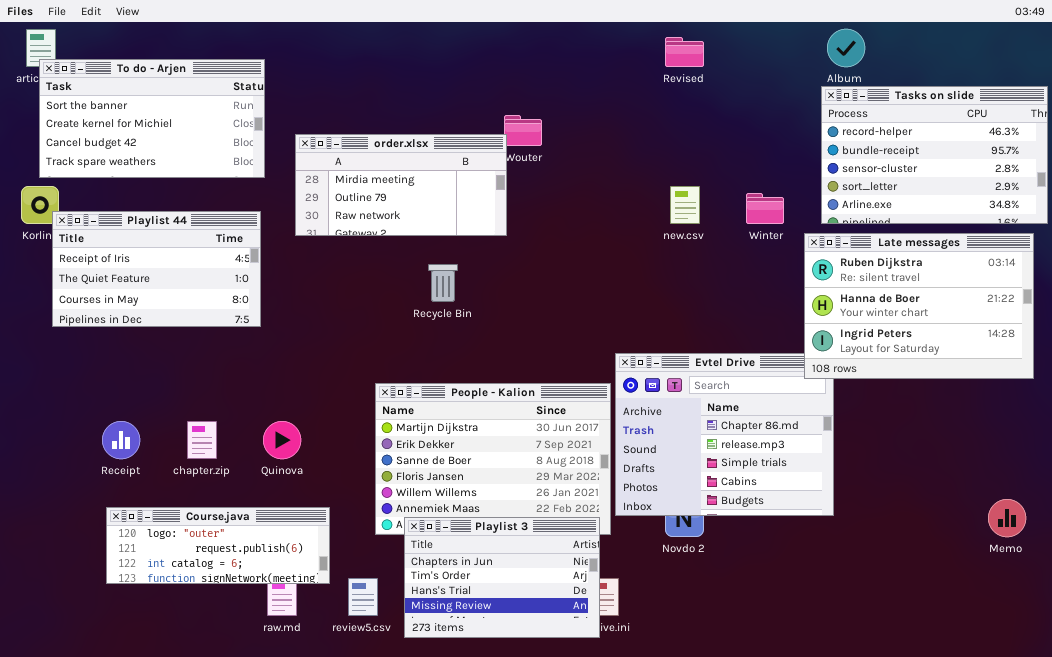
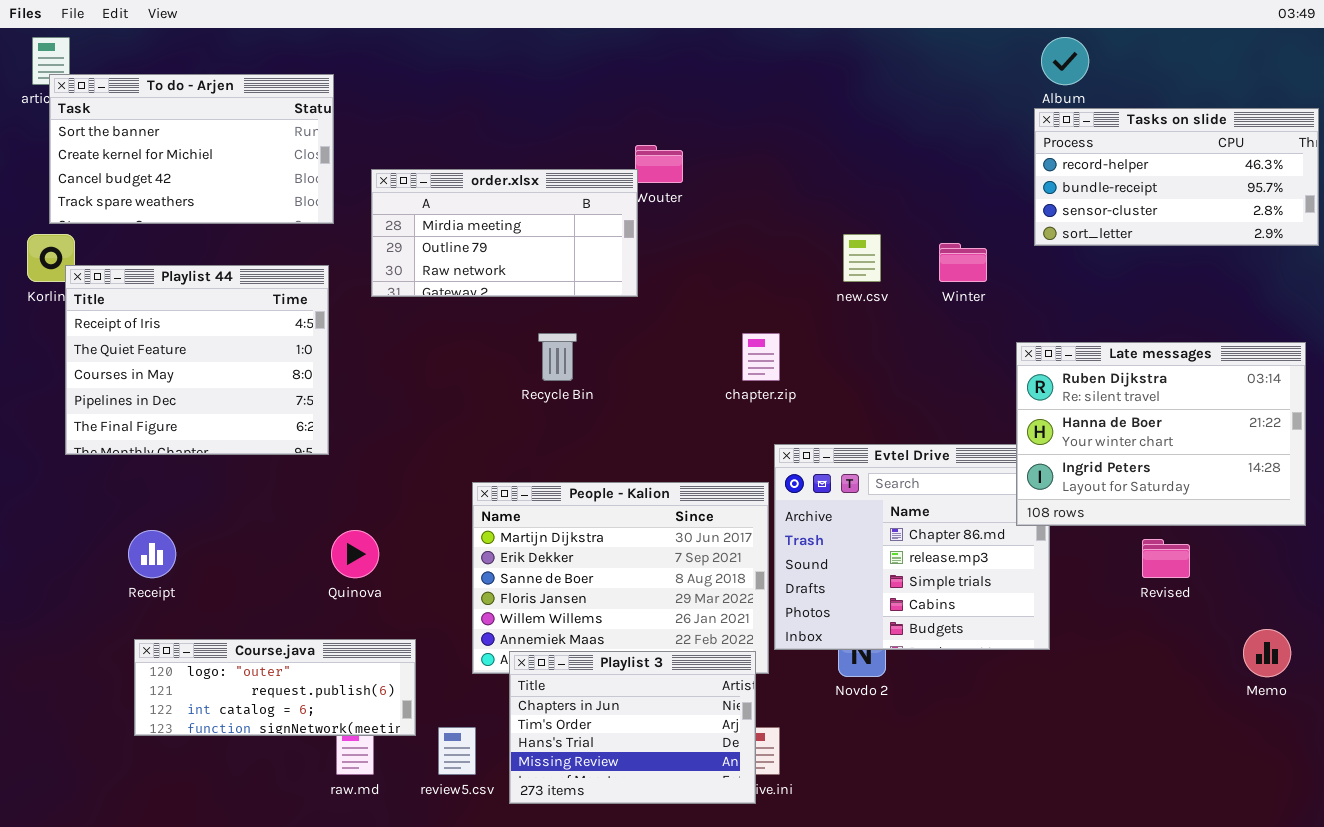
Revised: [665,37,704,67] -> [1142,539,1190,578], moved
Tasks on slide: [821,86,1048,224] -> [1034,108,1319,246], resized
Playlist 44: [52,211,261,327] -> [65,265,329,455], resized
Late messages: [804,233,1034,379] -> [1016,342,1306,526], moved
chapter.zip: [187,421,217,459] -> [742,333,780,381], moved

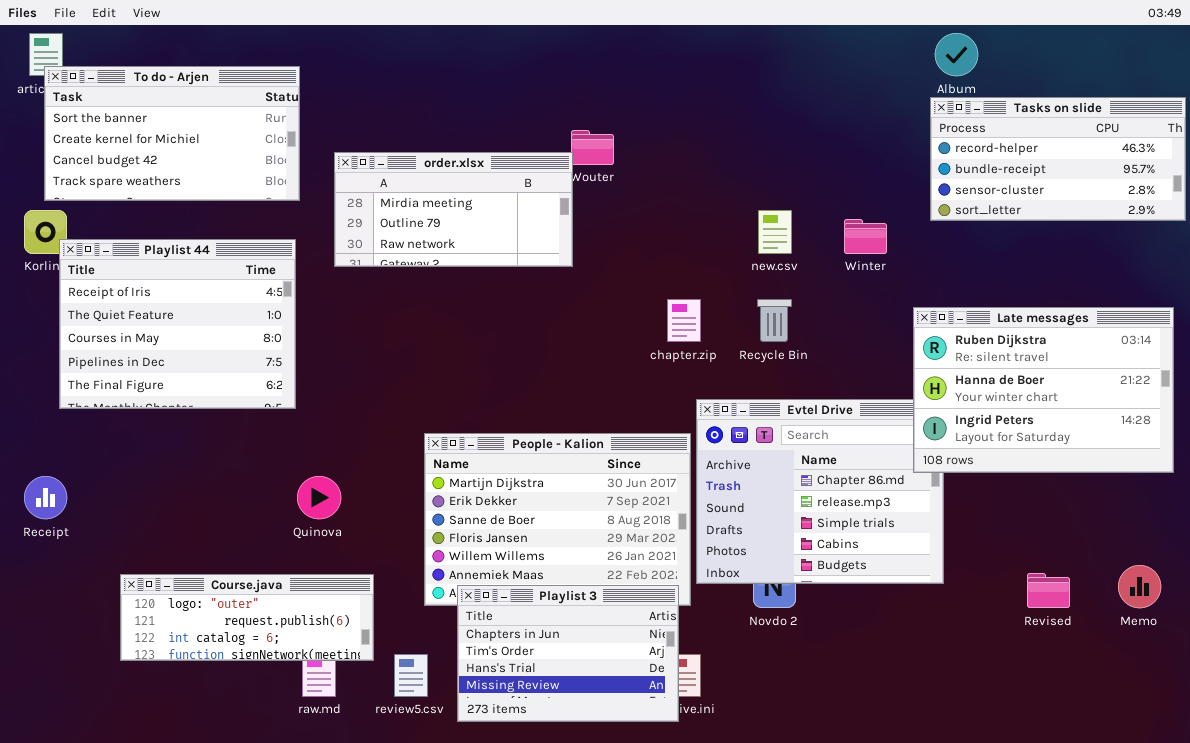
Recycle Bin: [538,333,577,381] -> [757,299,792,342], moved
Receipt: [128,530,176,578] -> [24,476,67,519], moved
Revised: [1142,539,1190,578] -> [1027,573,1070,608], moved

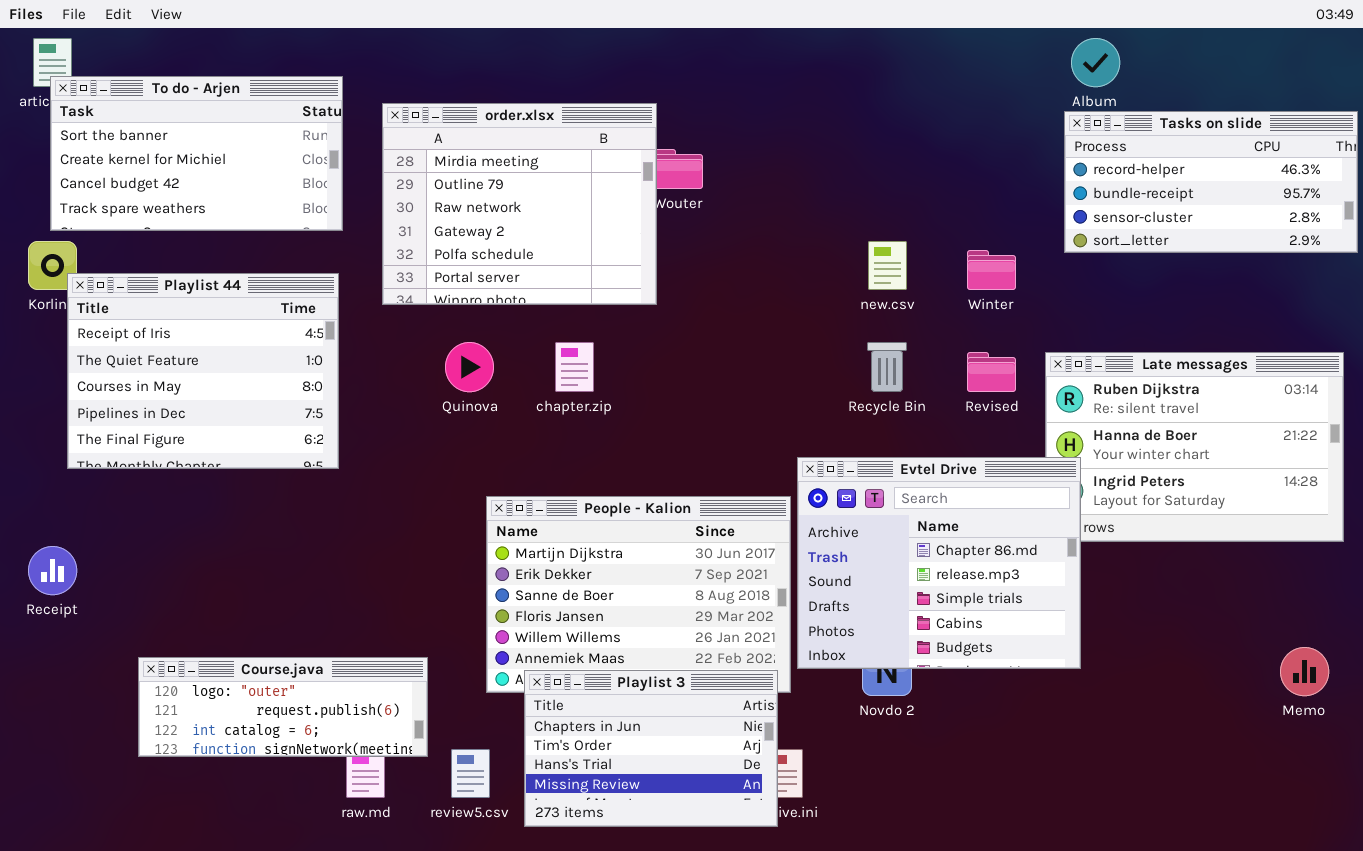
order.xlsx: [334,152,573,267] -> [382,103,657,305], resized
chapter.zip: [667,299,701,342] -> [555,342,594,392], moved
Evtel Drive: [696,399,944,584] -> [797,457,1081,669], raised
Quinova: [297,476,341,519] -> [445,342,494,392], moved
Revised: [1027,573,1070,608] -> [967,352,1016,392], moved

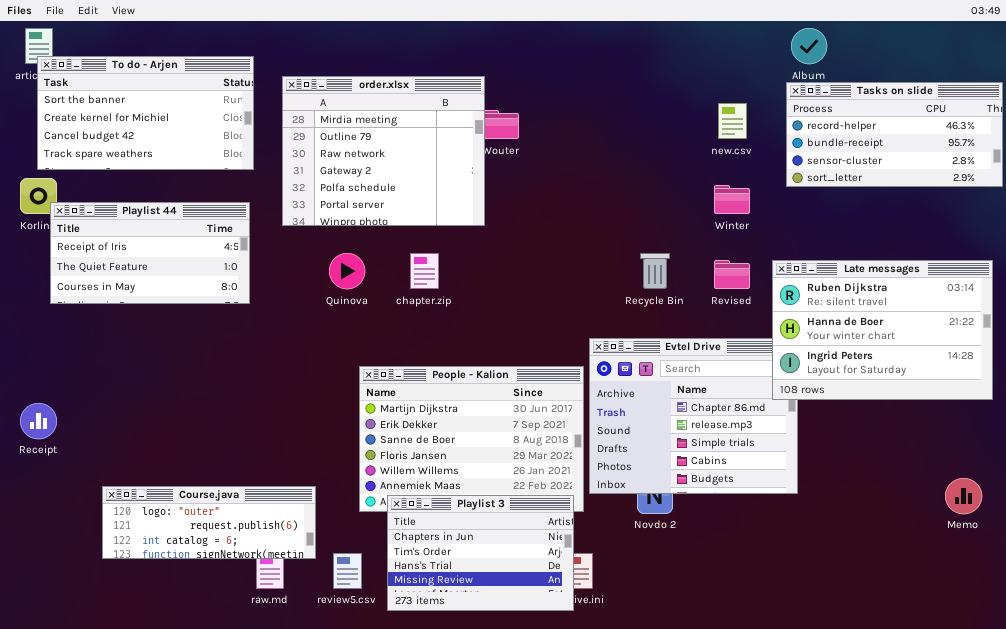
new.csv: [868,241,907,290] -> [718,103,747,139], moved
Playlist 44: [67,273,339,469] -> [50,202,250,304], resized
Late messages: [1045,352,1344,542] -> [772,260,993,400], raised

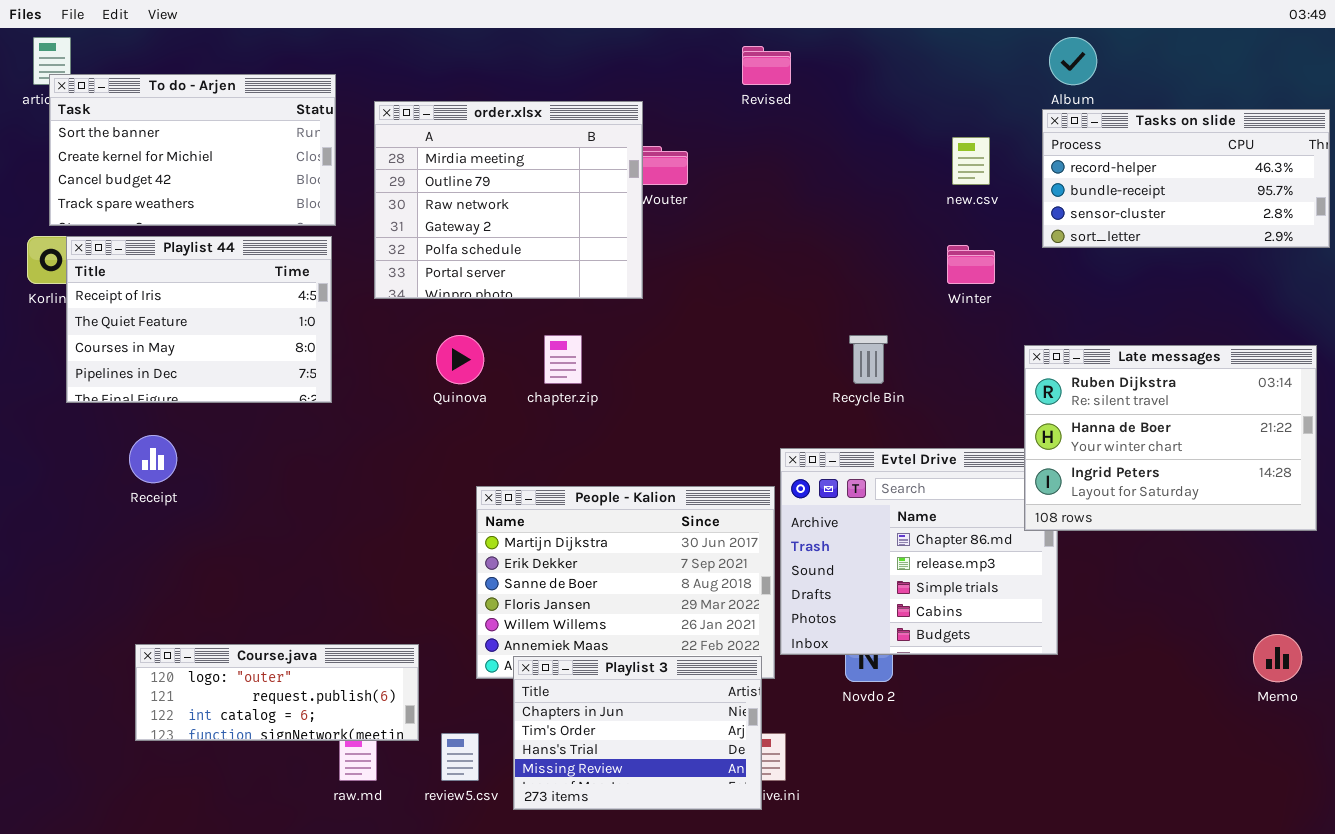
Playlist 44: [50,202,250,304] -> [66,236,332,403], resized
Revised: [714,260,750,289] -> [742,46,791,85], moved
Receipt: [20,403,57,439] -> [129,435,177,483], moved

